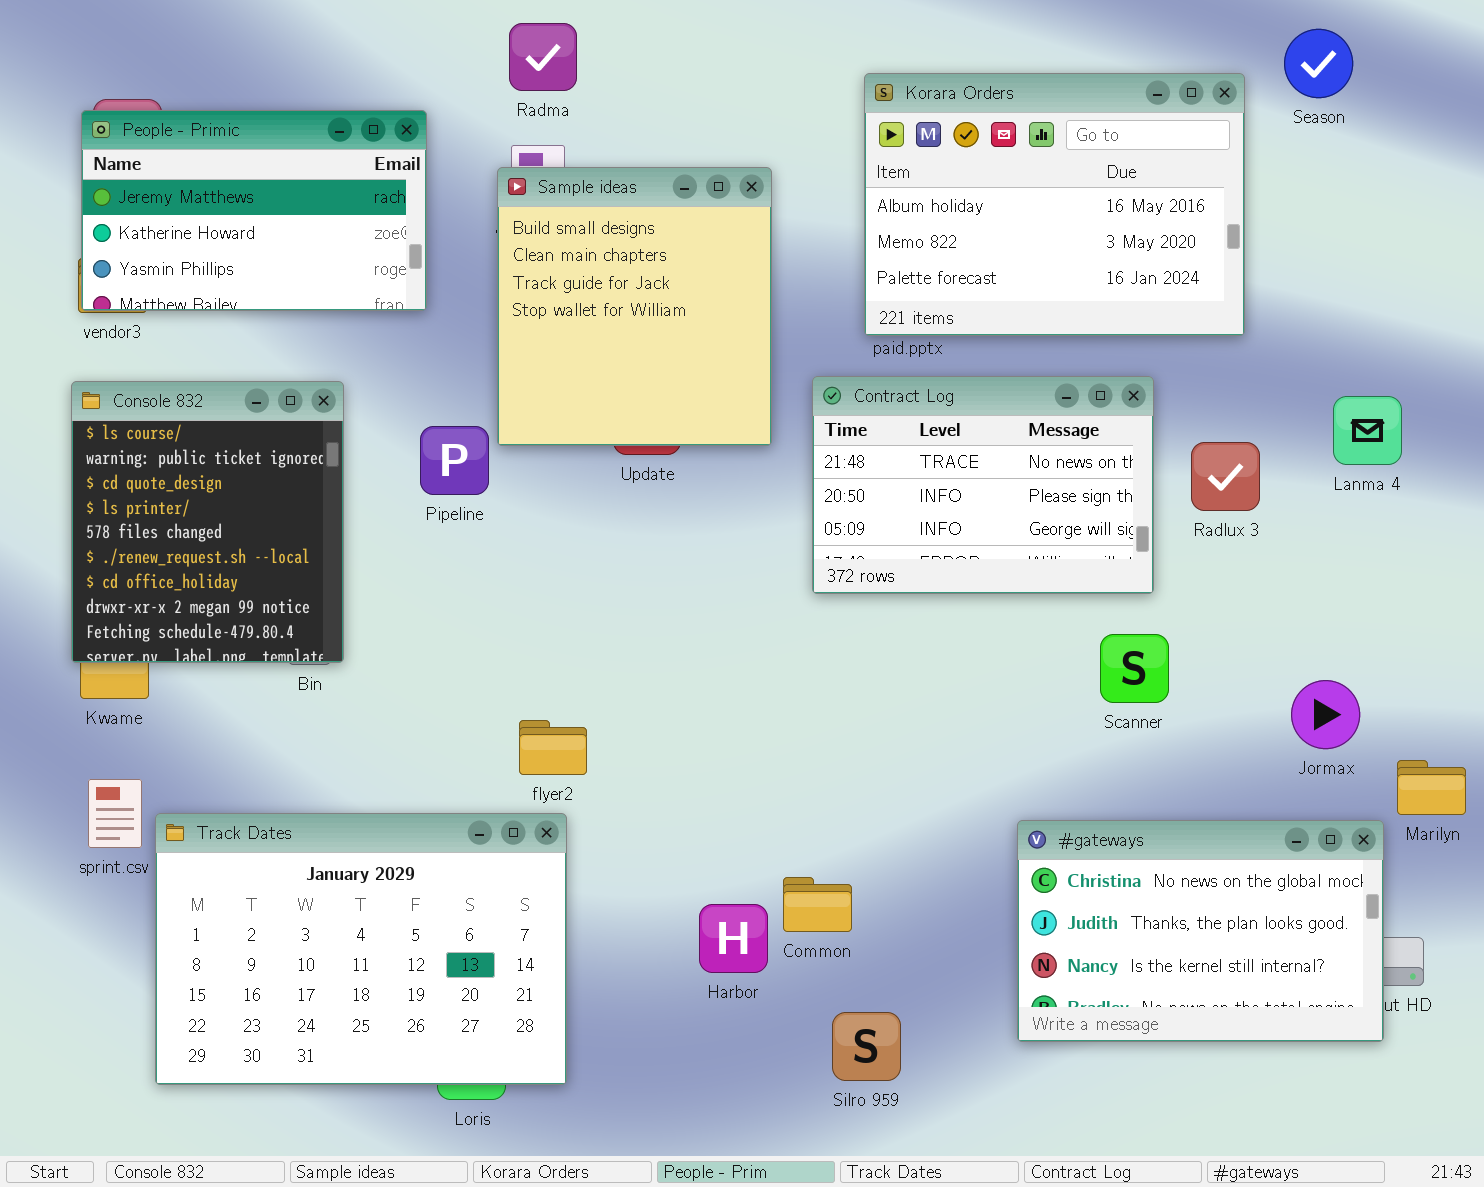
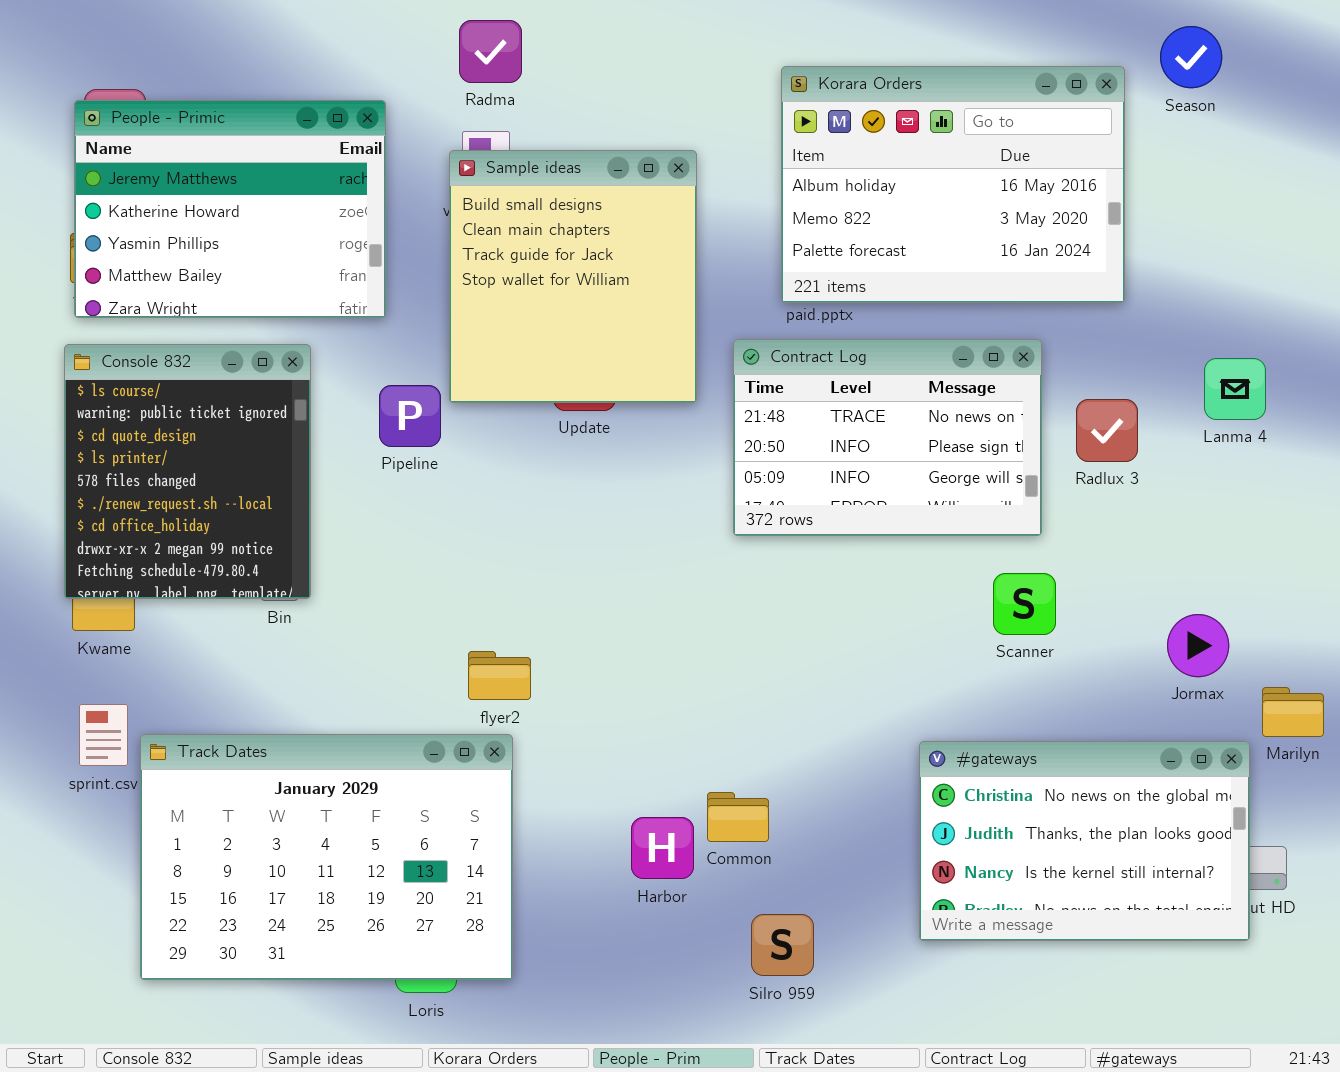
People - Primic: [81,110,427,311] -> [74,100,386,318], resized

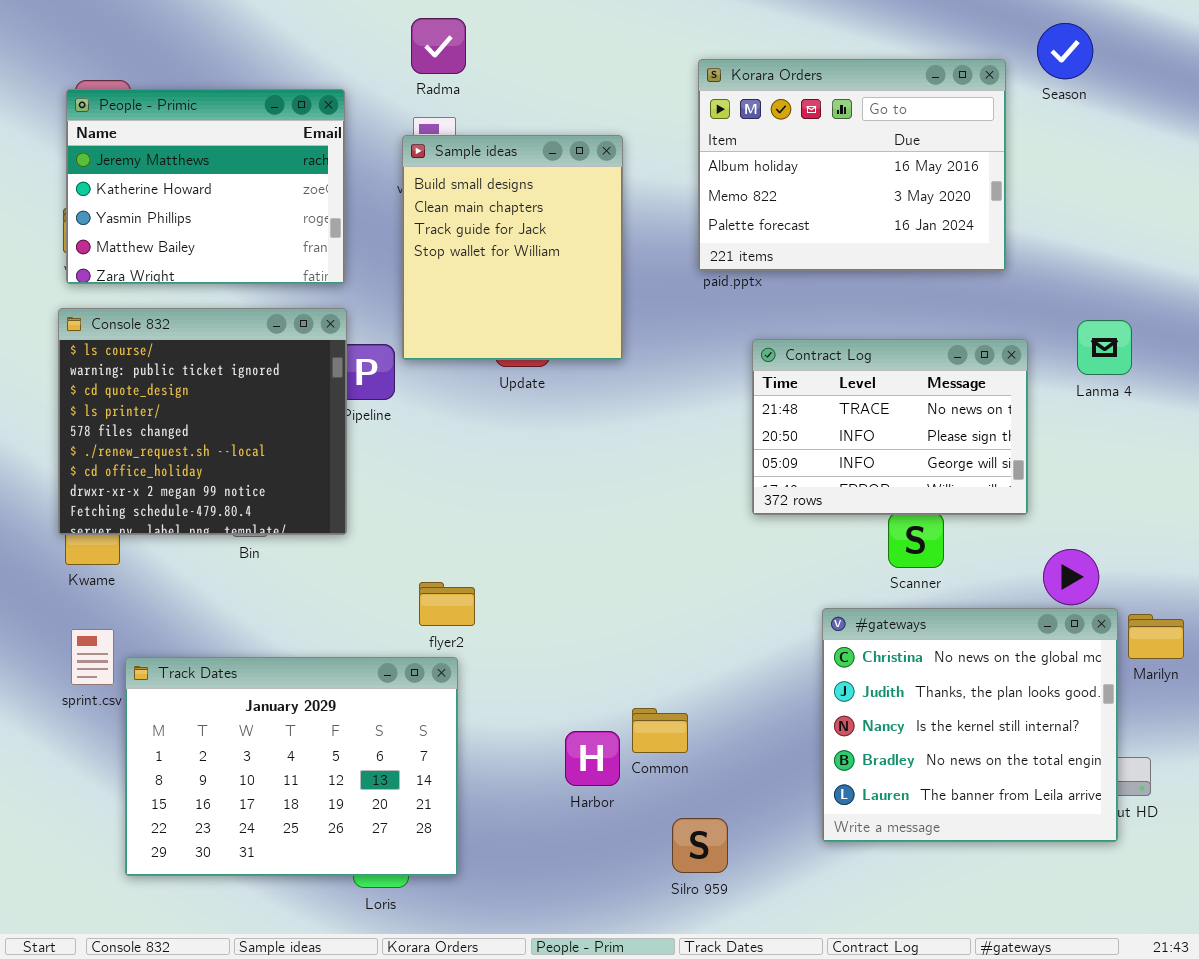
Contract Log: [733,339,1042,536] -> [752,339,1028,515], moved
Console 832: [64,344,311,599] -> [58,308,347,535], resized
#gateways: [919,741,1250,941] -> [822,608,1118,842], resized

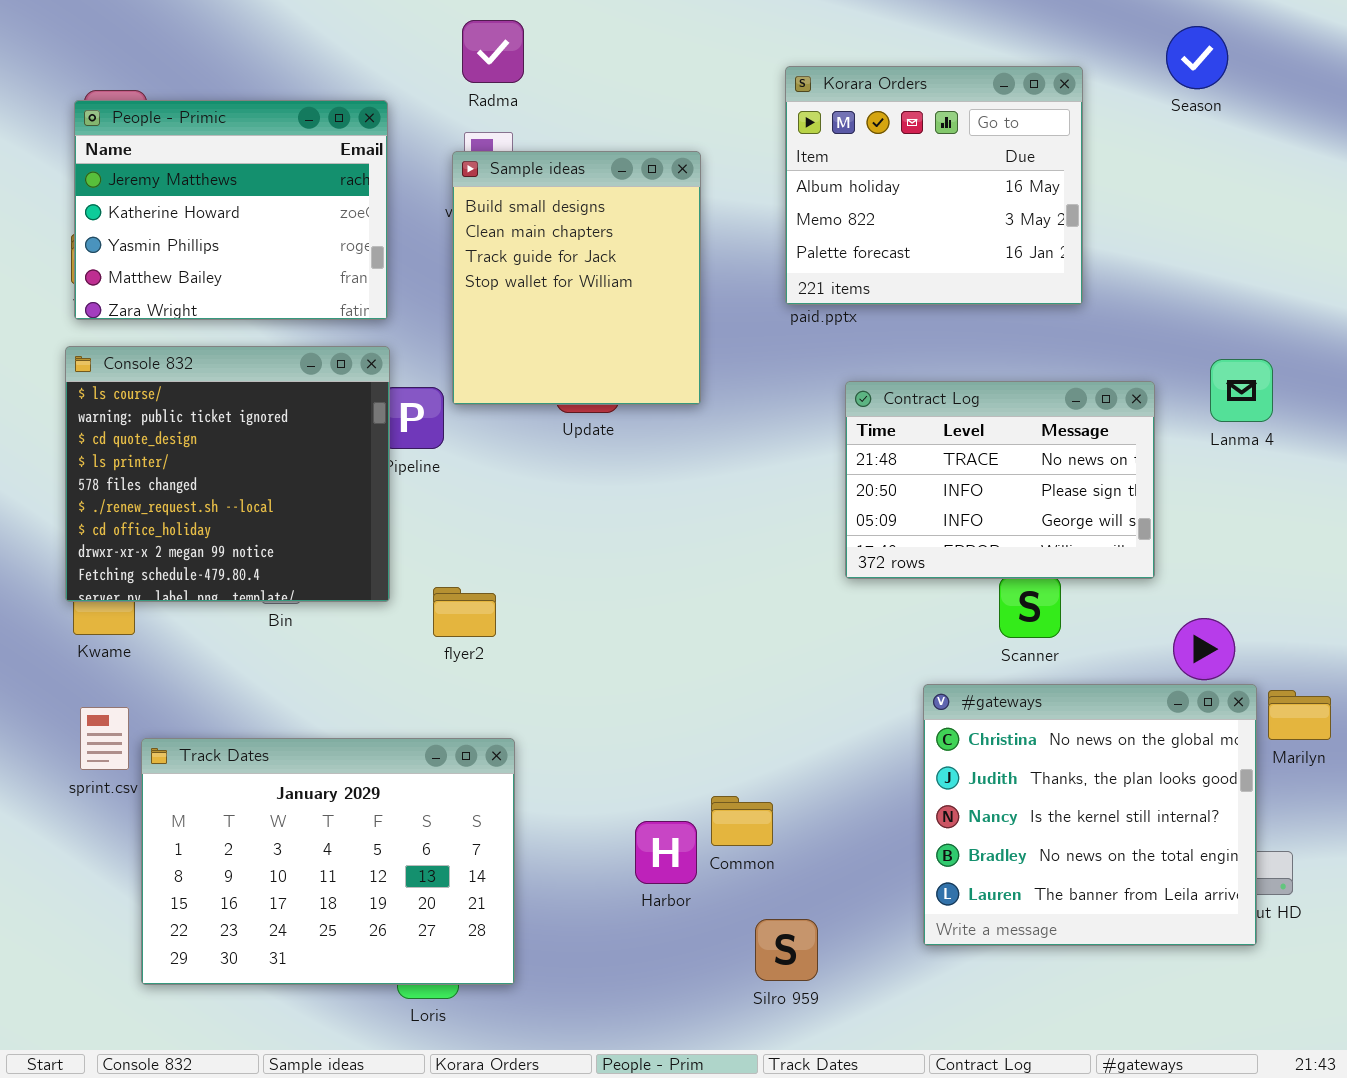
Korara Orders: [698,59,1006,271] -> [785,66,1083,305], resized
flyer2: [419,582,475,626] -> [433,587,496,637], moved

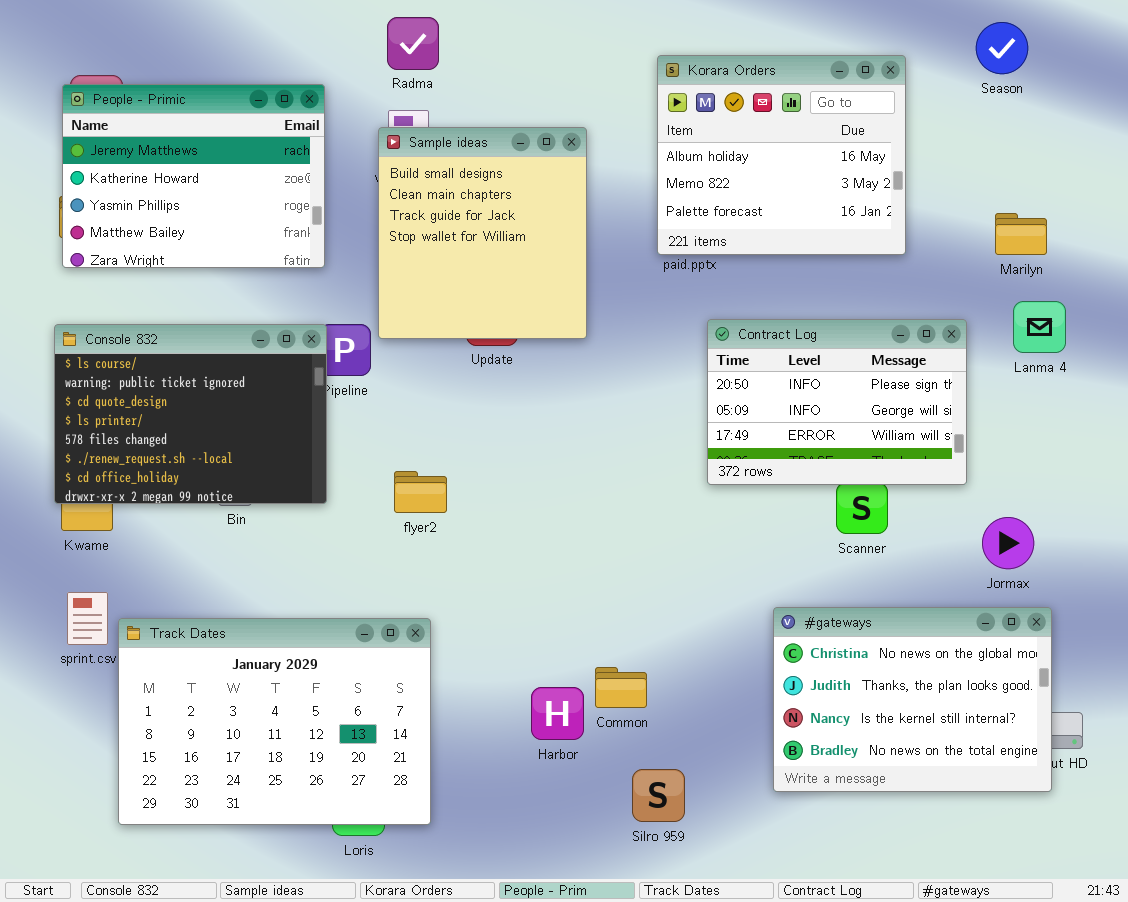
Console 832: [65,346,390,602] -> [54,324,327,504], resized
Contract Log: [845,381,1155,579] -> [707,319,967,485], scrolled down 1 row
flyer2: [433,587,496,637] -> [394,471,447,513], moved
#gateways: [923,684,1257,946] -> [773,607,1052,792], resized
Marilyn: [1268,690,1331,740] -> [995,213,1047,255], moved

